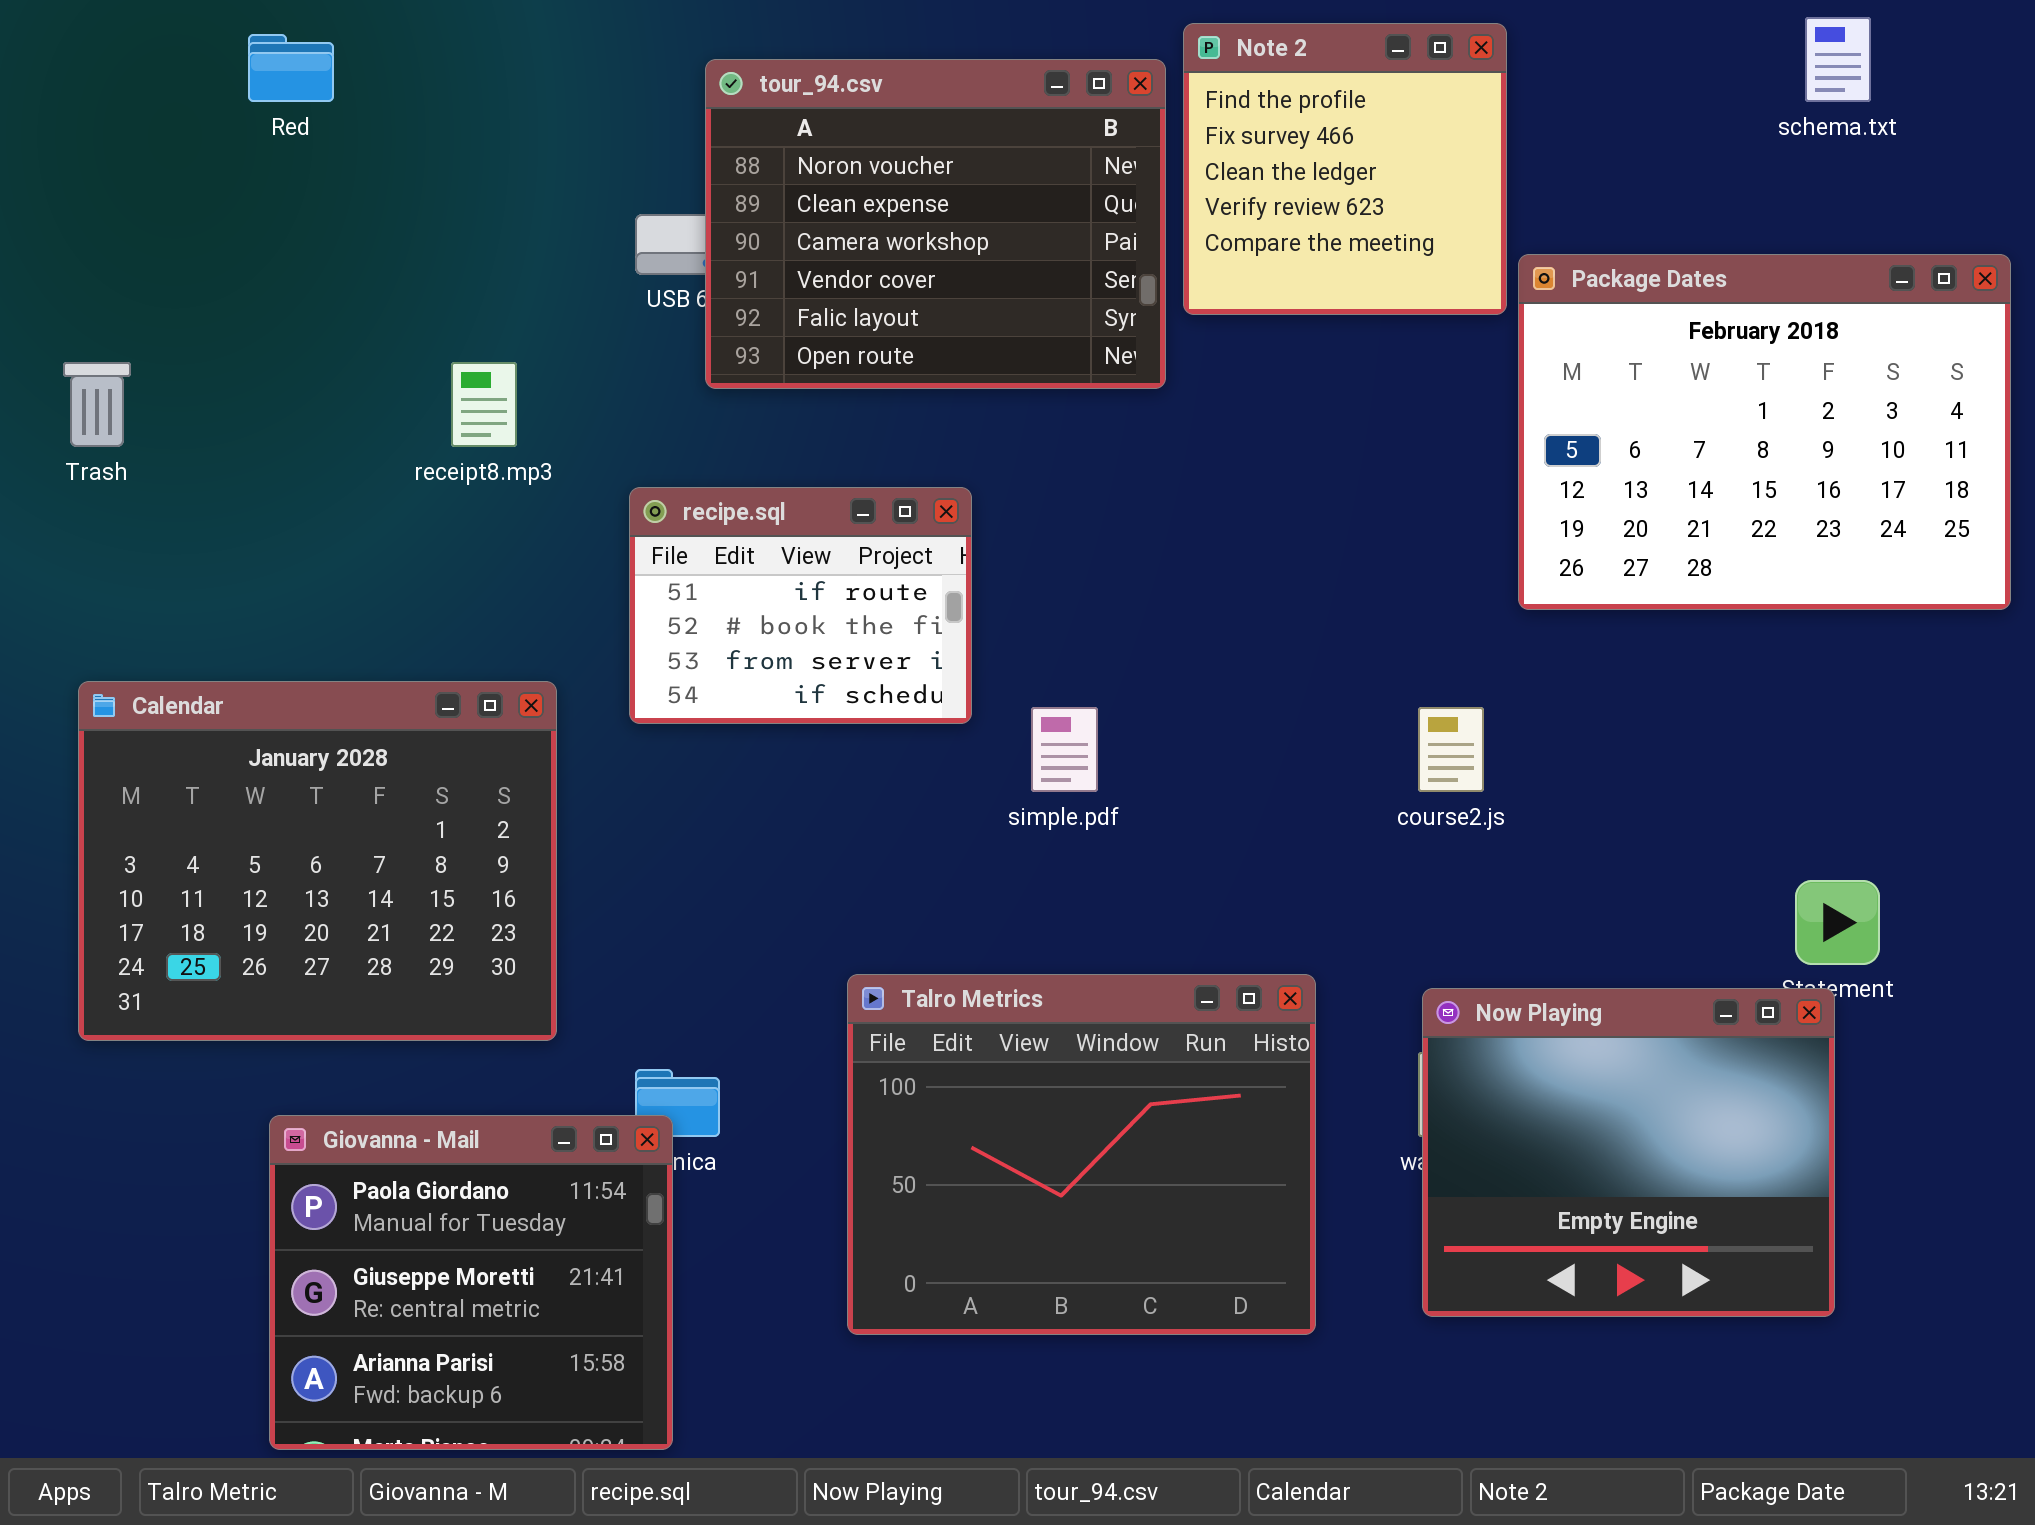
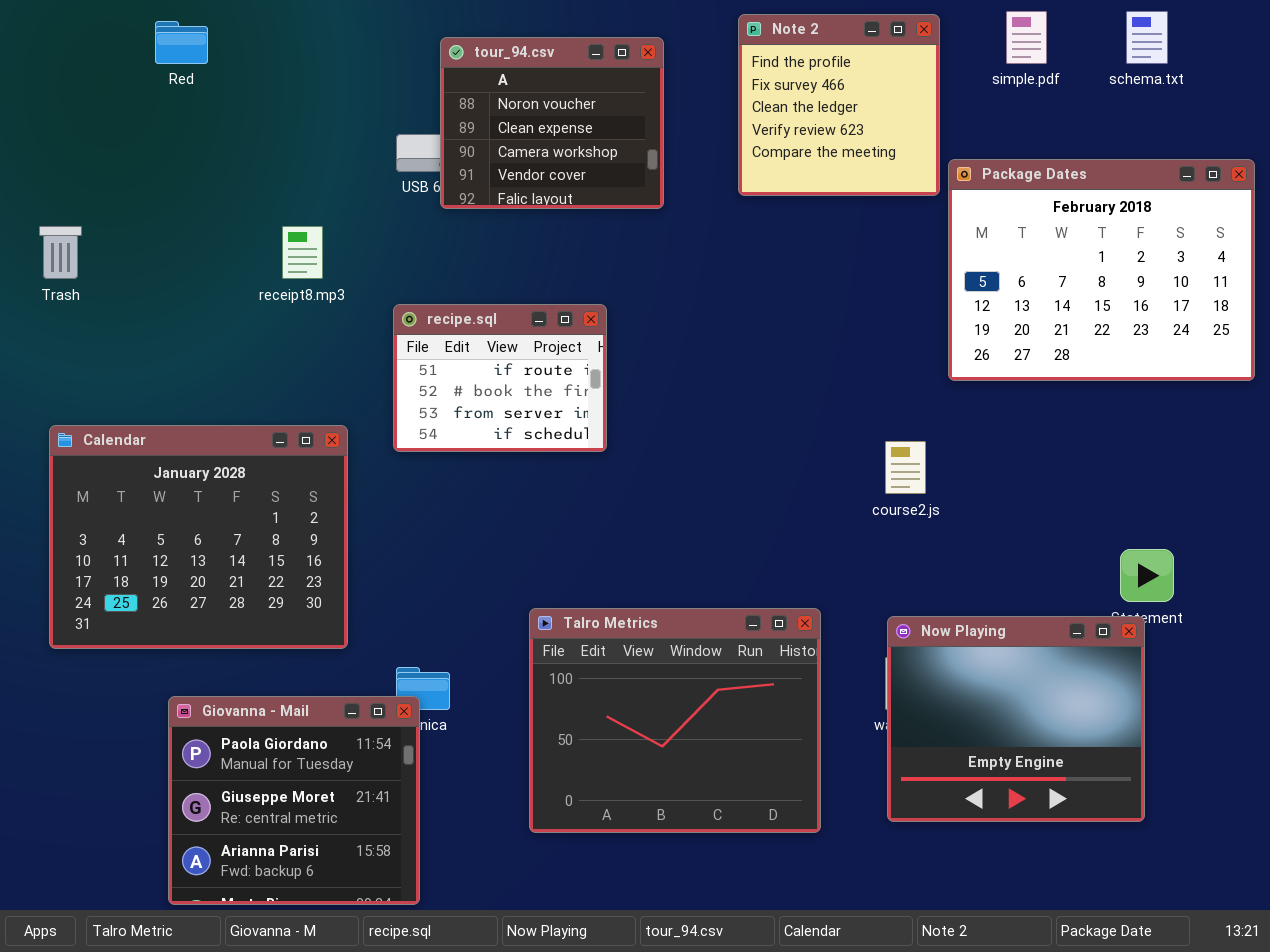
tour_94.csv: [705,59,1166,389] -> [440,37,664,209], resized
simple.pdf: [1031,707,1098,792] -> [1006,11,1047,64], moved

